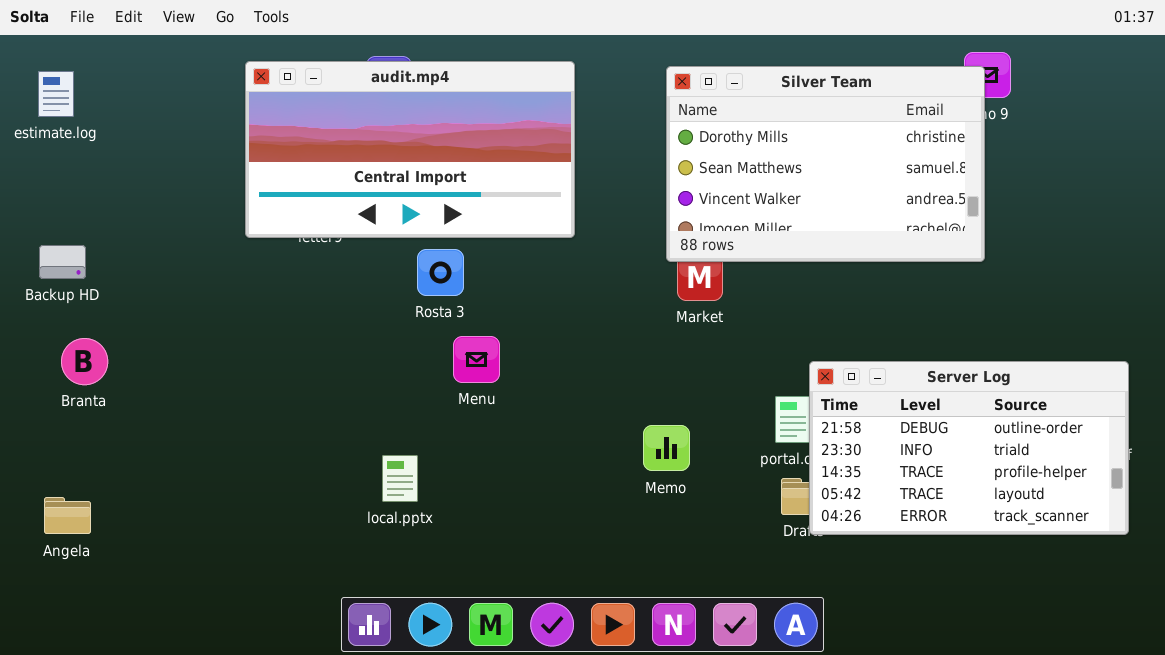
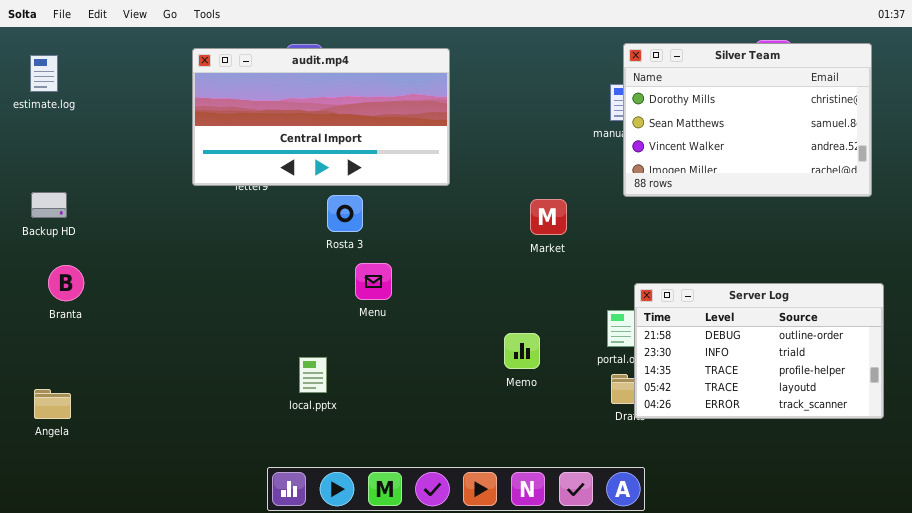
Silver Team: [666,66,985,262] -> [623,43,872,197], moved

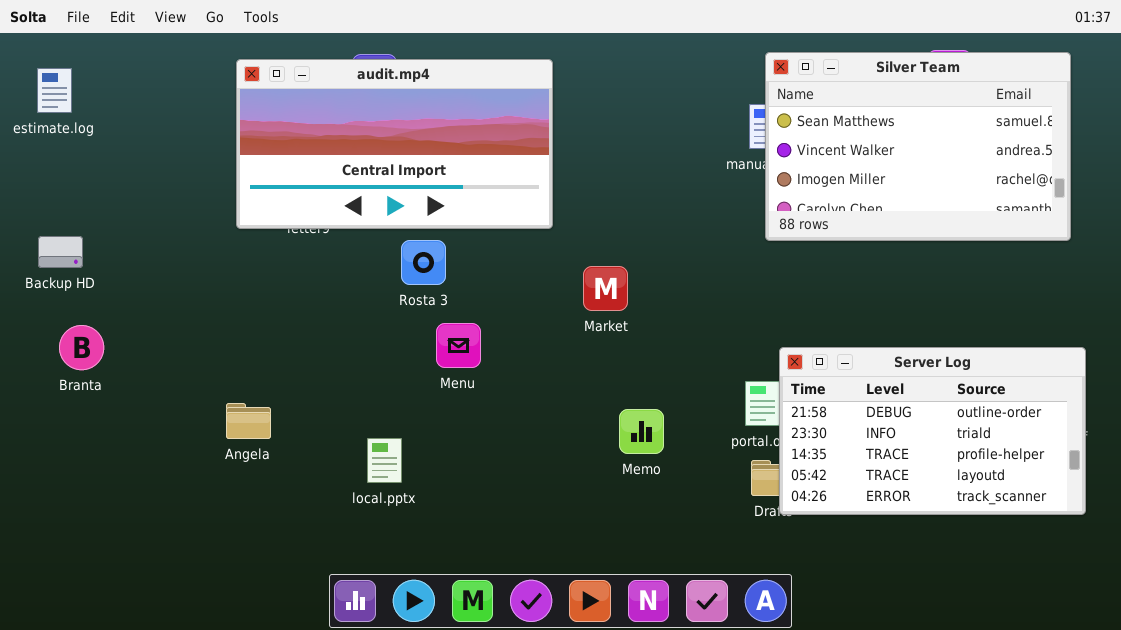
Silver Team: [623,43,872,197] -> [765,52,1071,241], scrolled down 1 row
Market: [530,199,567,235] -> [583,266,628,311], moved
Angela: [34,389,71,419] -> [226,403,271,439], moved

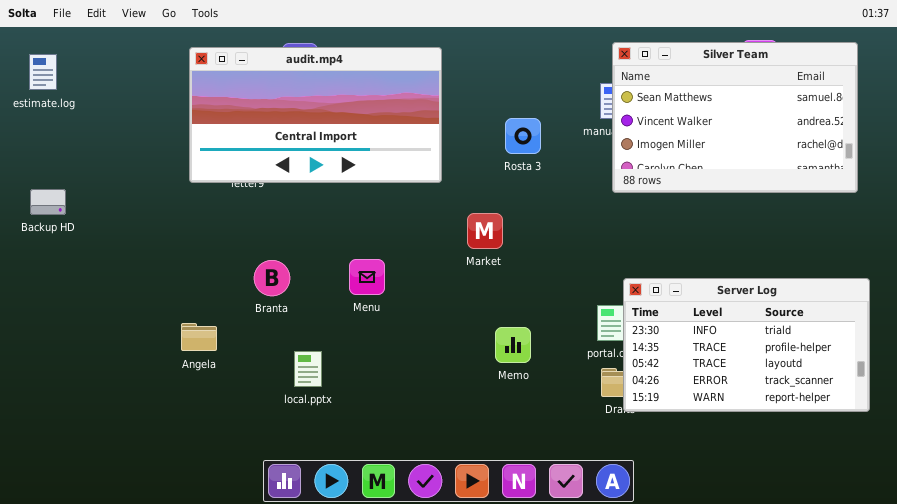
Rosta 3: [401,240,446,285] -> [505,118,541,154], moved
Branta: [59,325,104,370] -> [254,260,290,296], moved
Server Log: [779,347,1086,515] -> [623,278,870,412], scrolled down 1 row

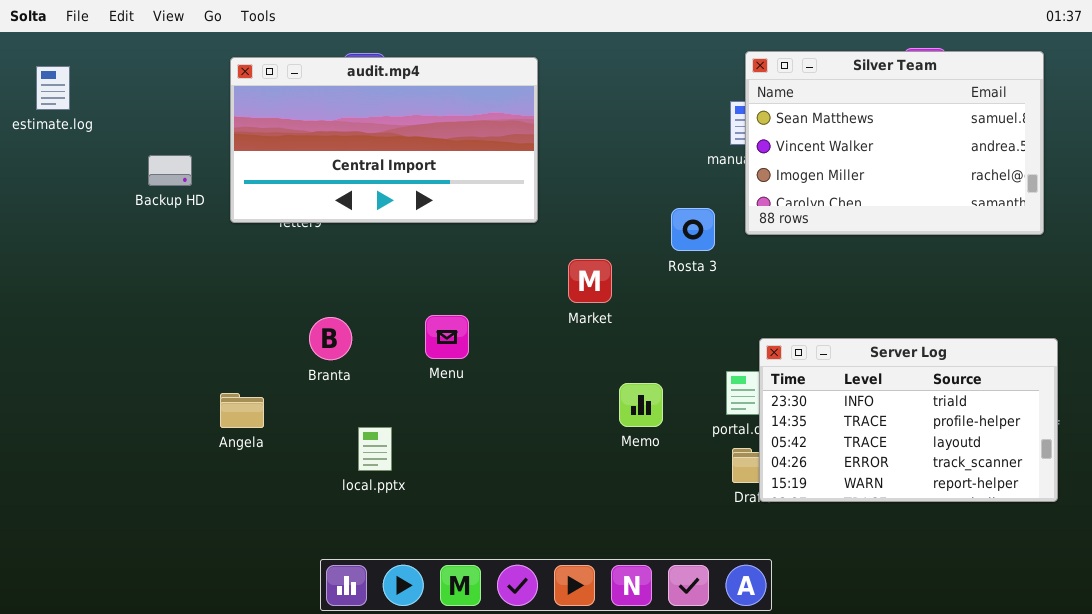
Rosta 3: [505,118,541,154] -> [671,208,715,251], moved
Backup HD: [30,189,66,215] -> [148,155,192,186], moved
Memo: [495,327,531,363] -> [619,383,663,427], moved

